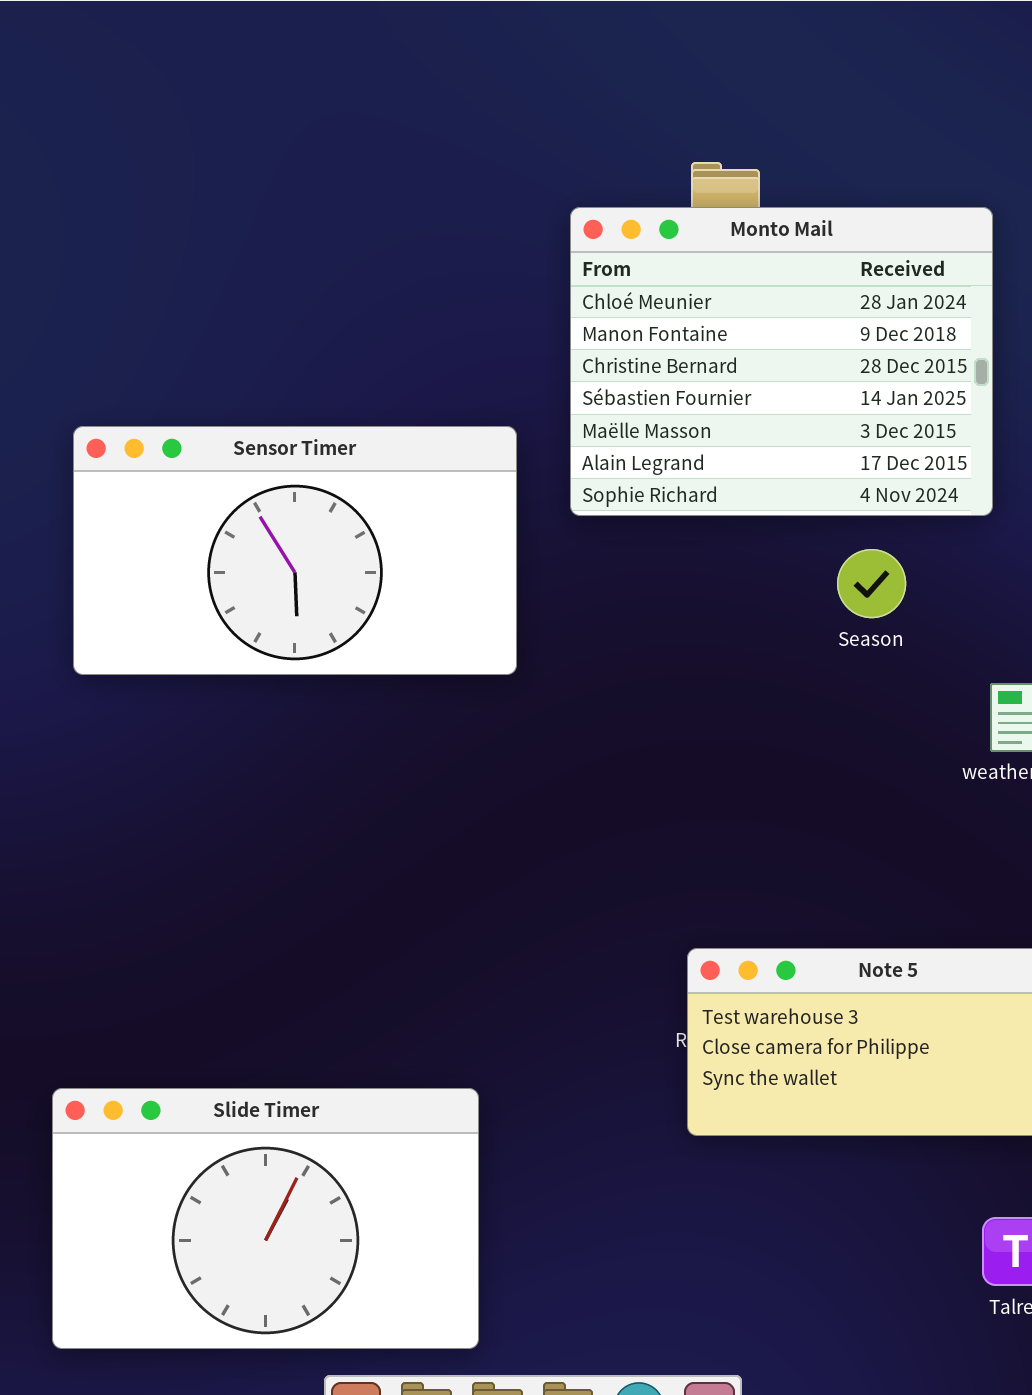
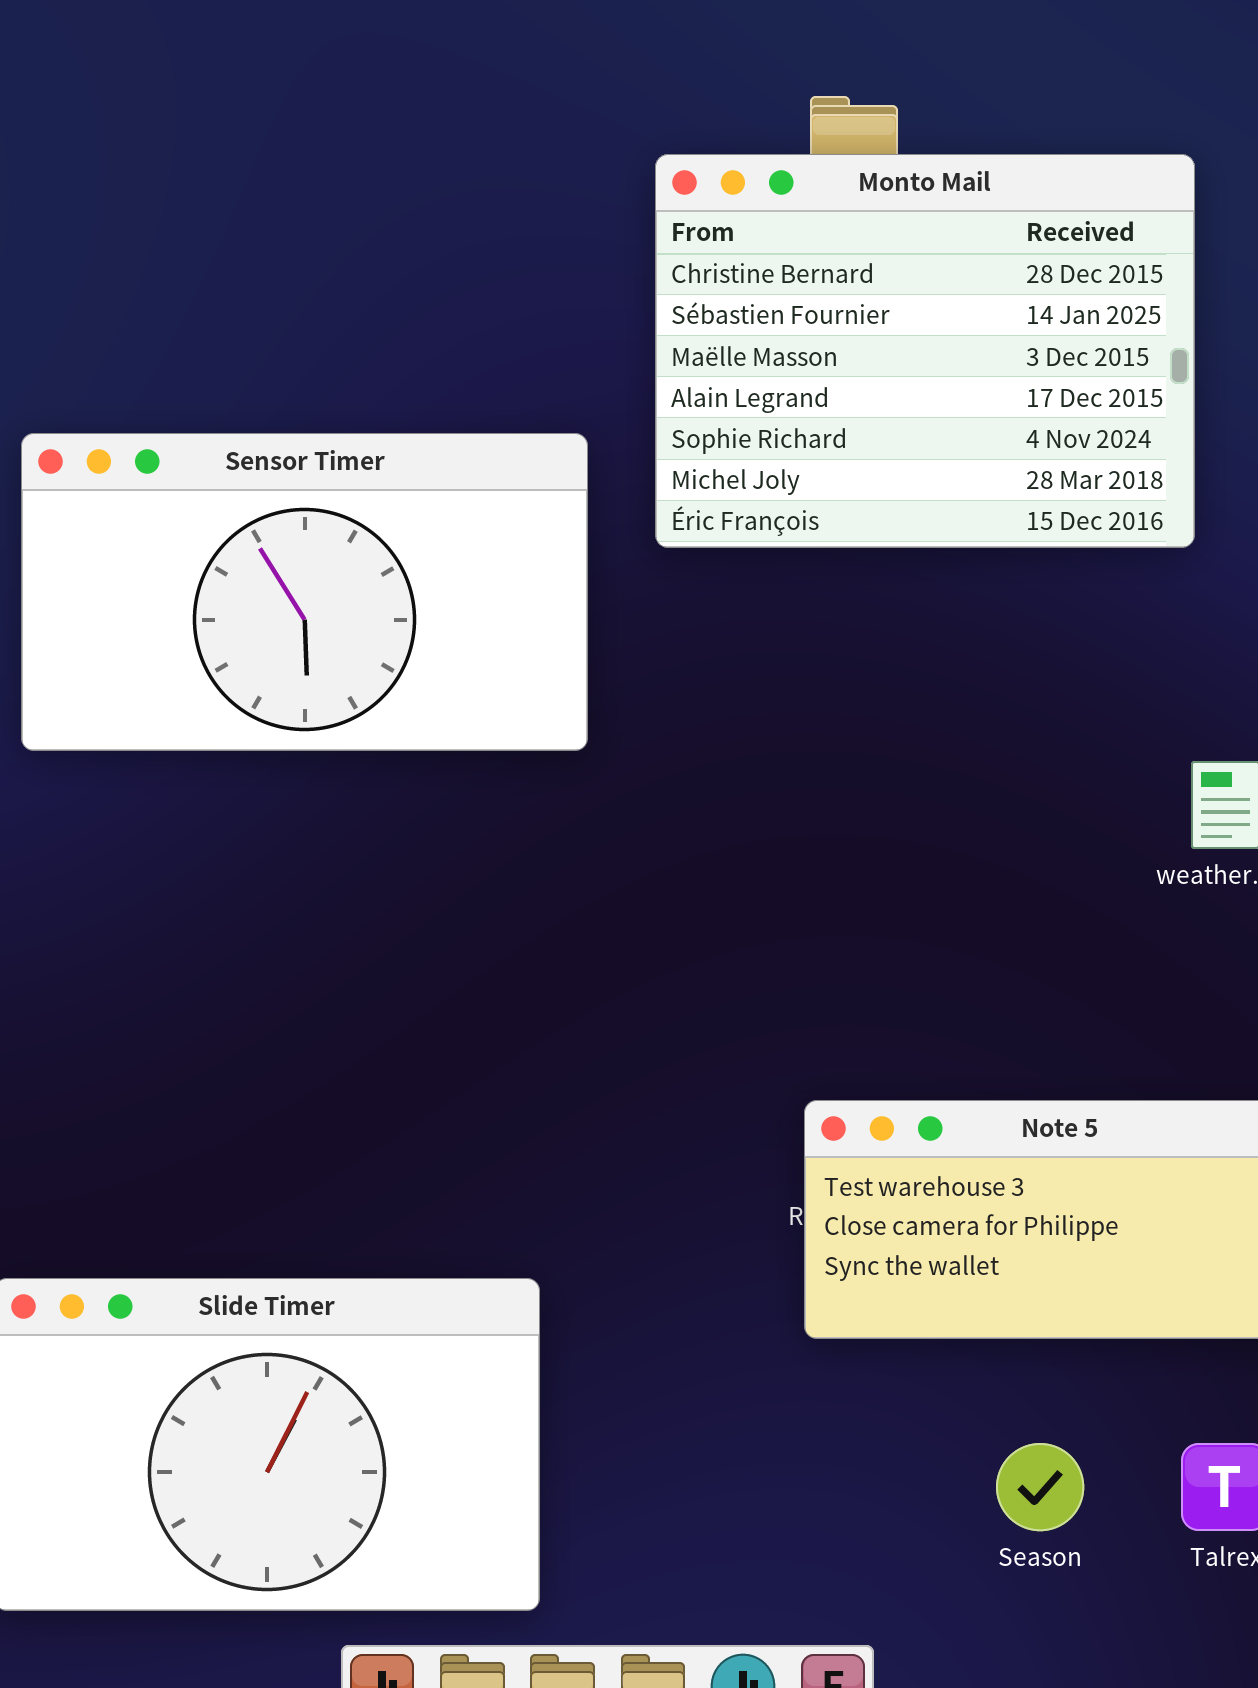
Monto Mail: [570,207,993,516] -> [655,154,1195,548], scrolled down 2 rows
Season: [837,549,906,618] -> [996,1443,1084,1531], moved

